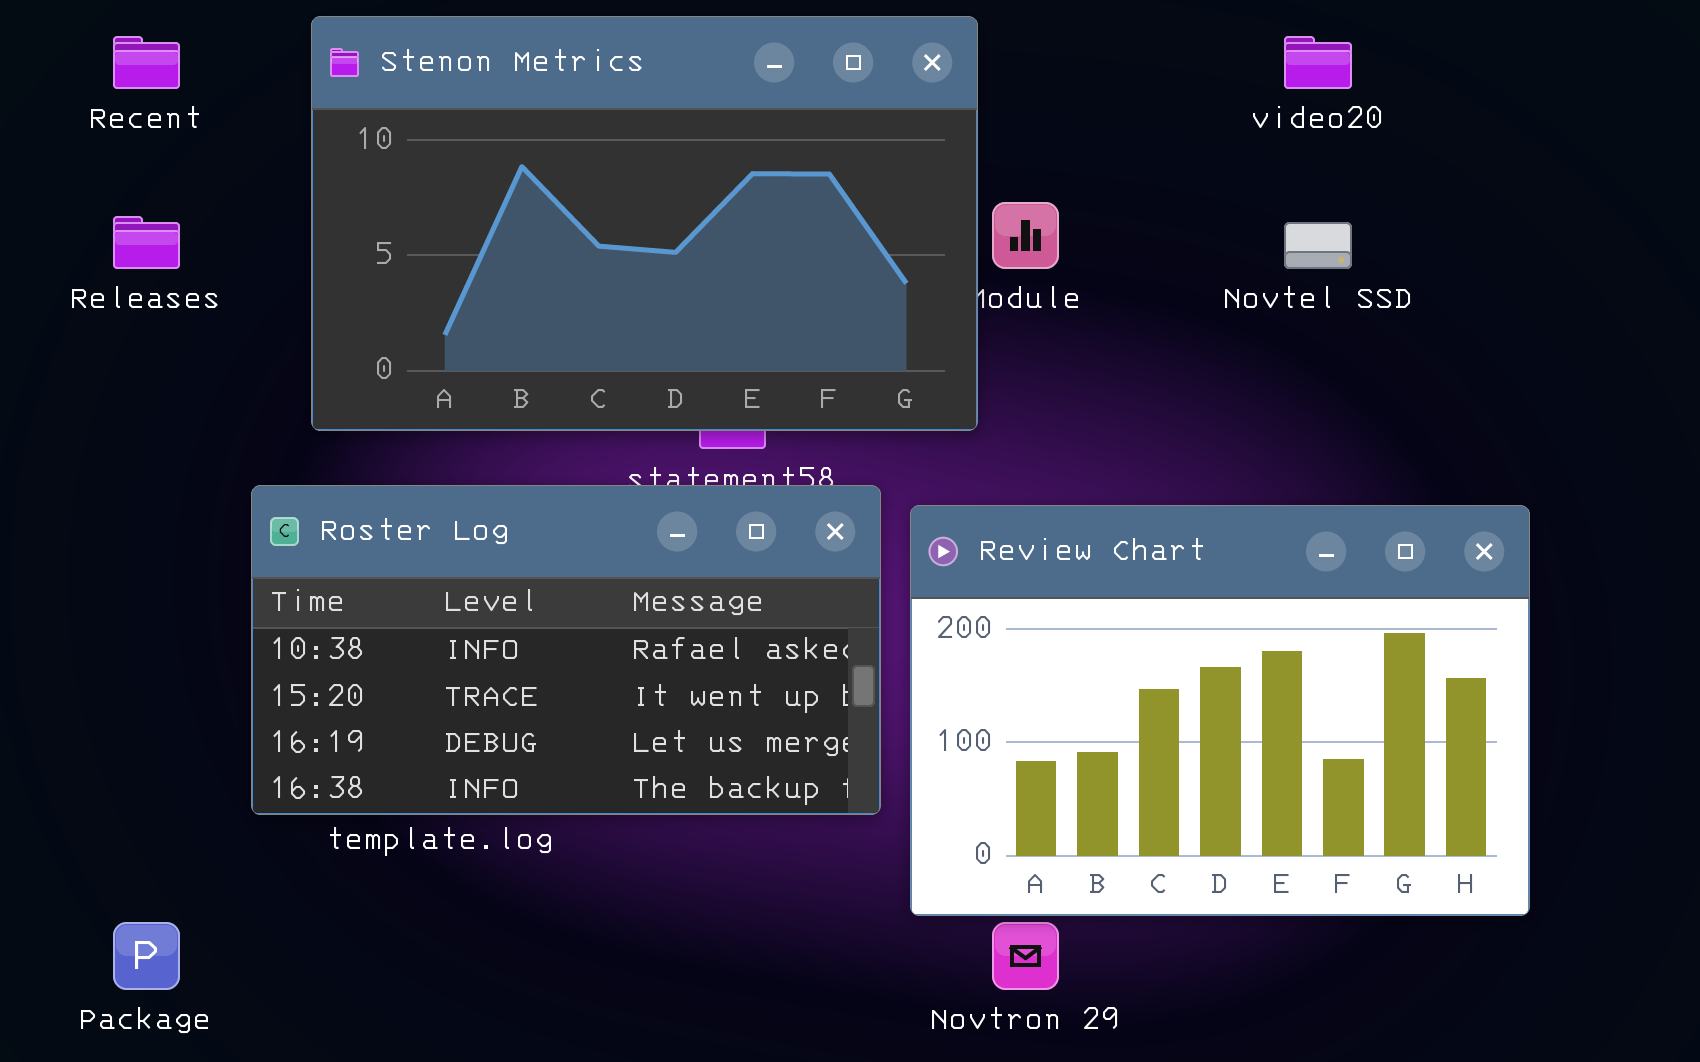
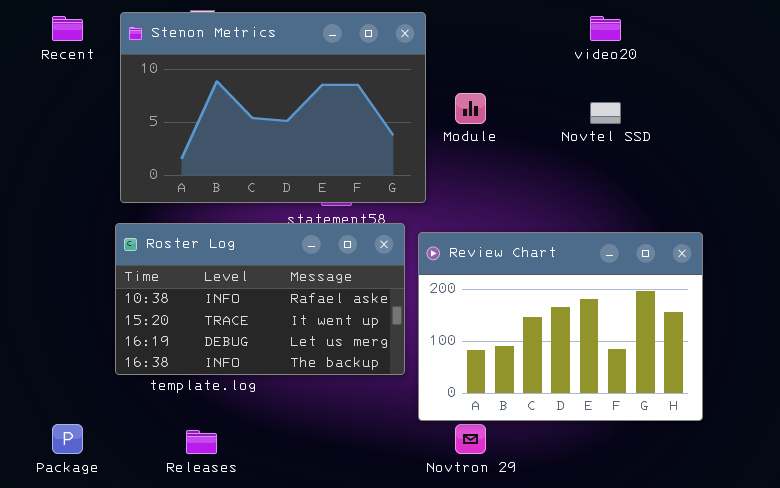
Stenon Metrics: [311,16,978,431] -> [120,12,426,203], moved
Releases: [113,216,180,269] -> [186,430,217,454], moved

